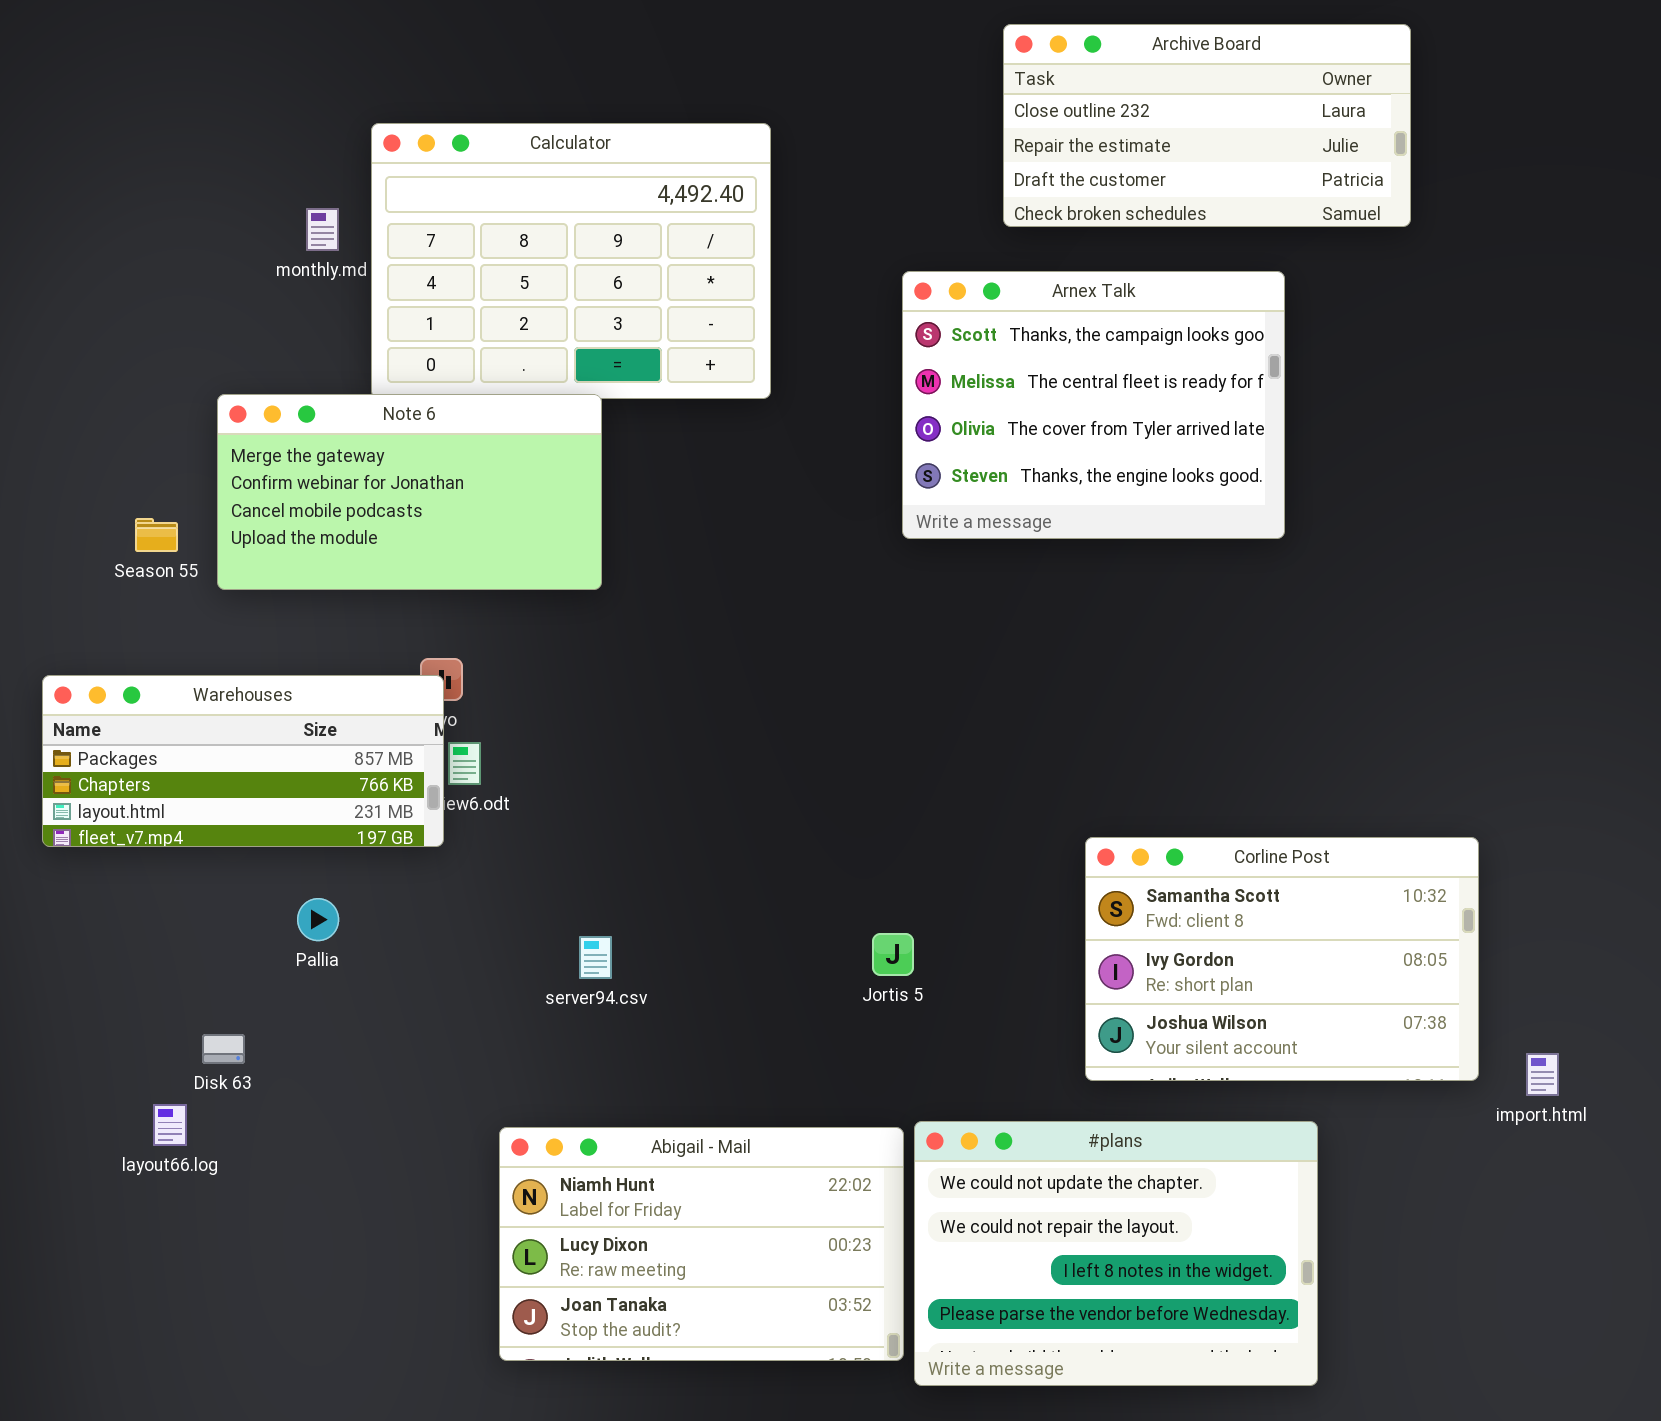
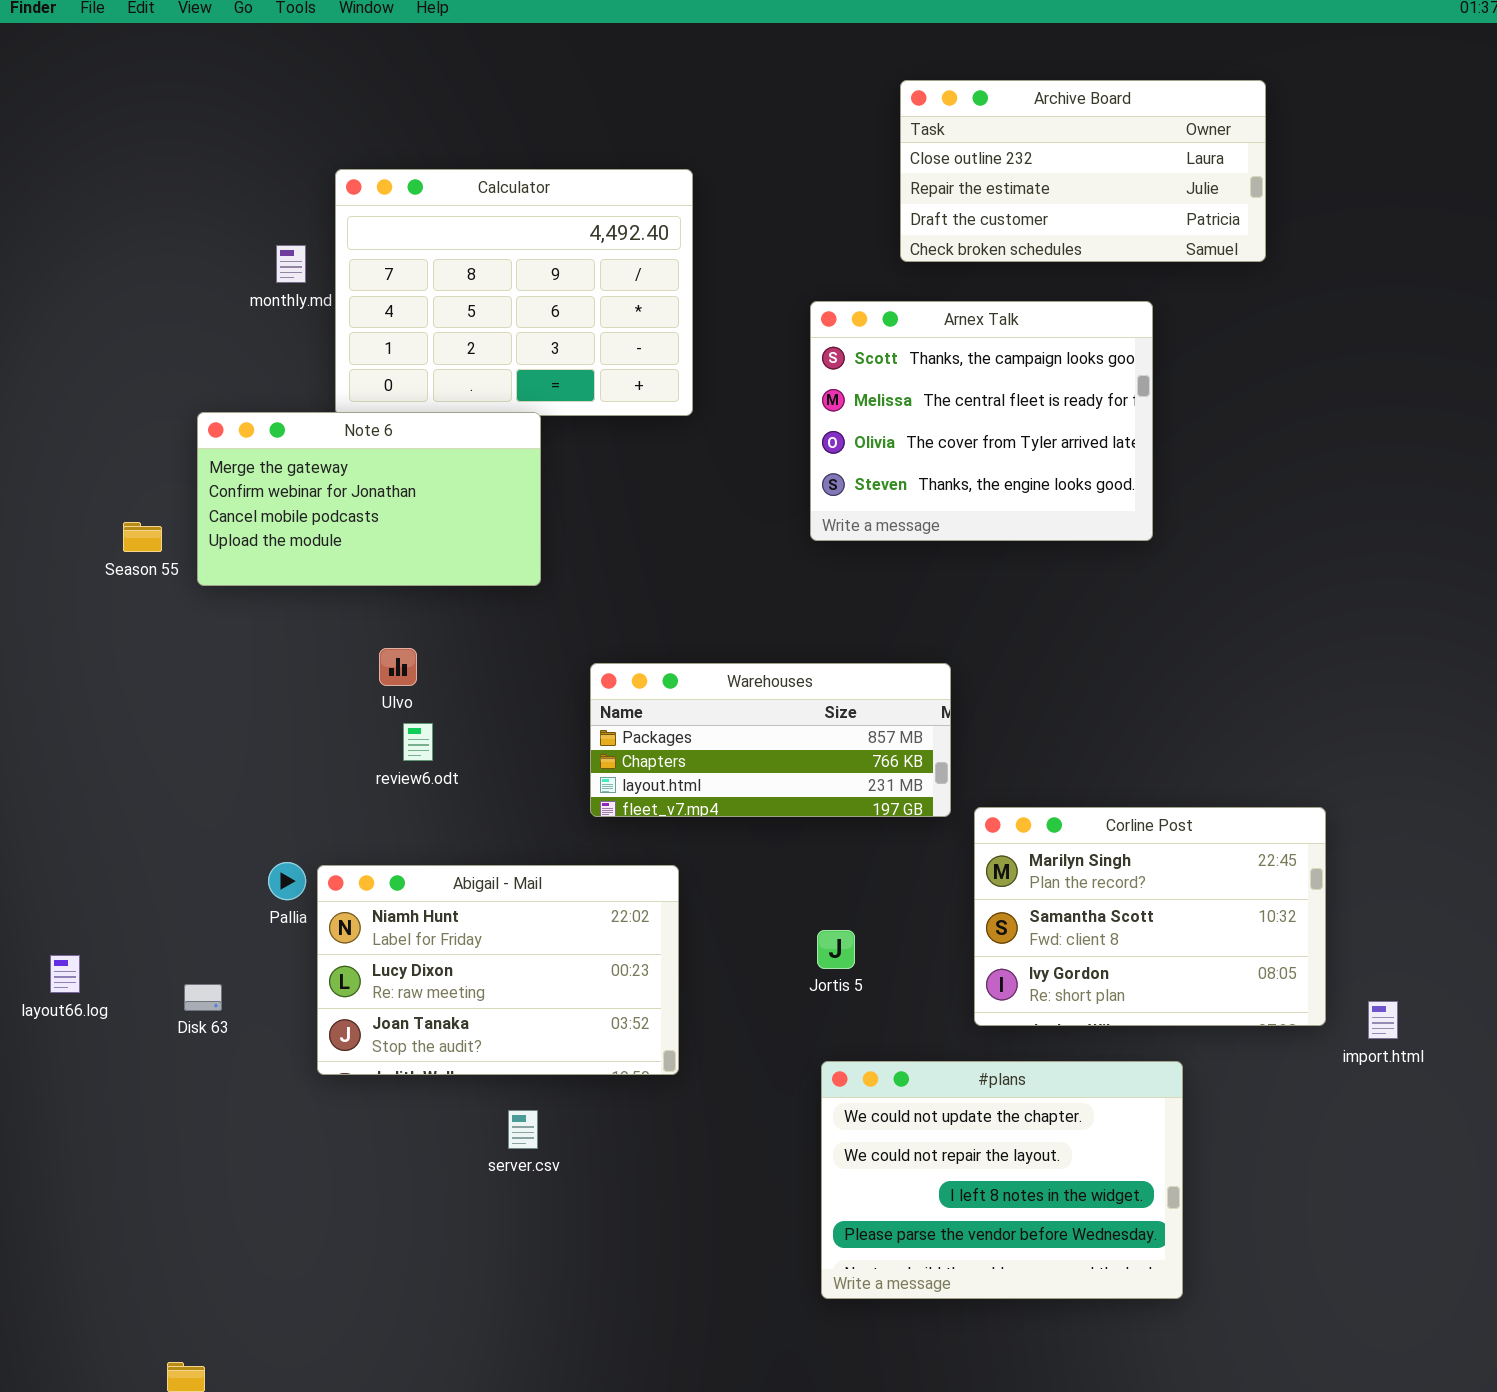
Warehouses: [42,675,444,847] -> [590,663,951,817], moved
Corline Post: [1085,837,1479,1081] -> [974,807,1326,1026], scrolled up 1 row
Jortis 5: [872,933,914,976] -> [817,930,855,969], moved
layout66.log: [153,1104,187,1146] -> [50,955,80,993], moved
Abigail - Mail: [499,1127,904,1361] -> [317,865,679,1075], moved

